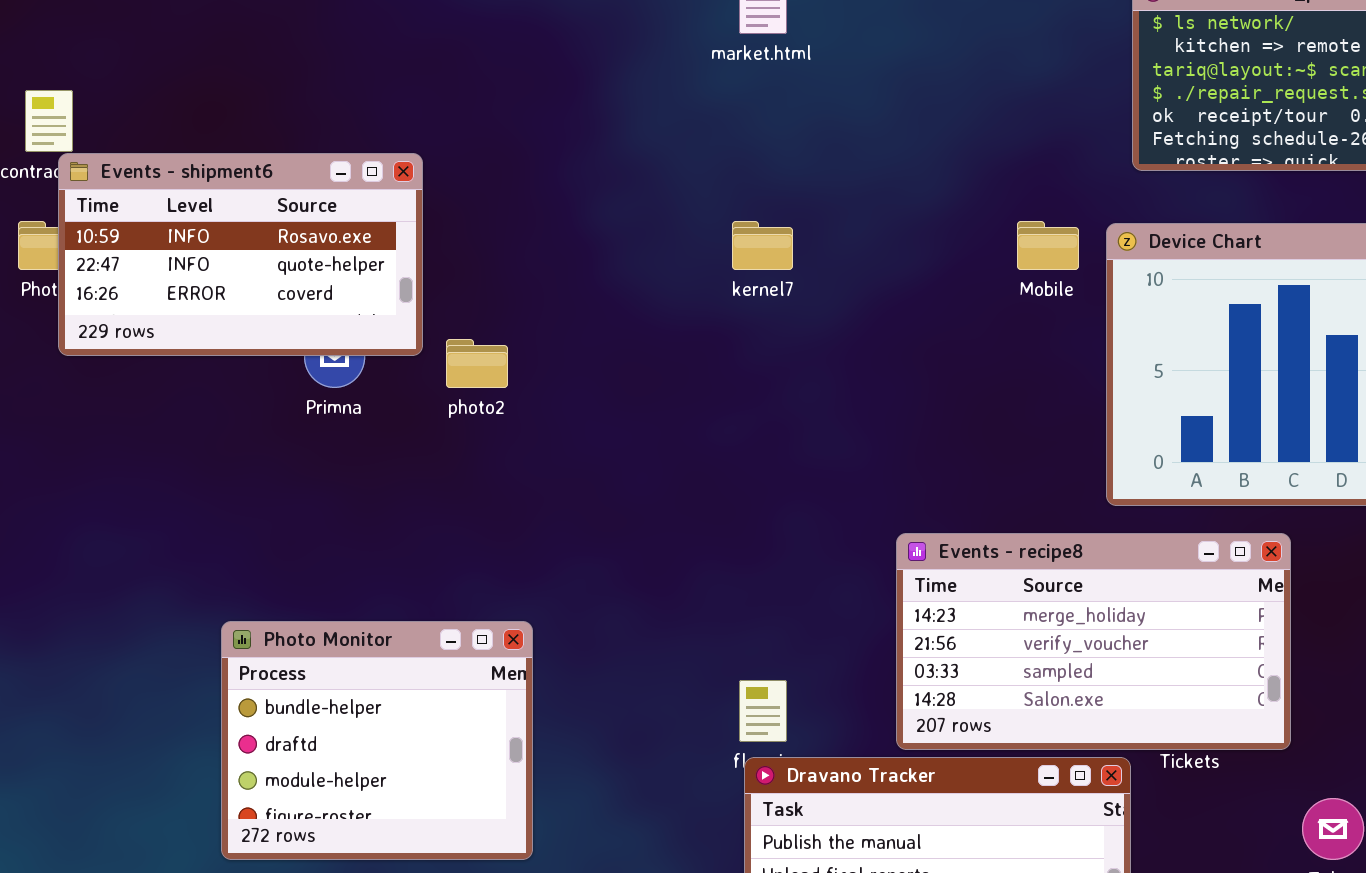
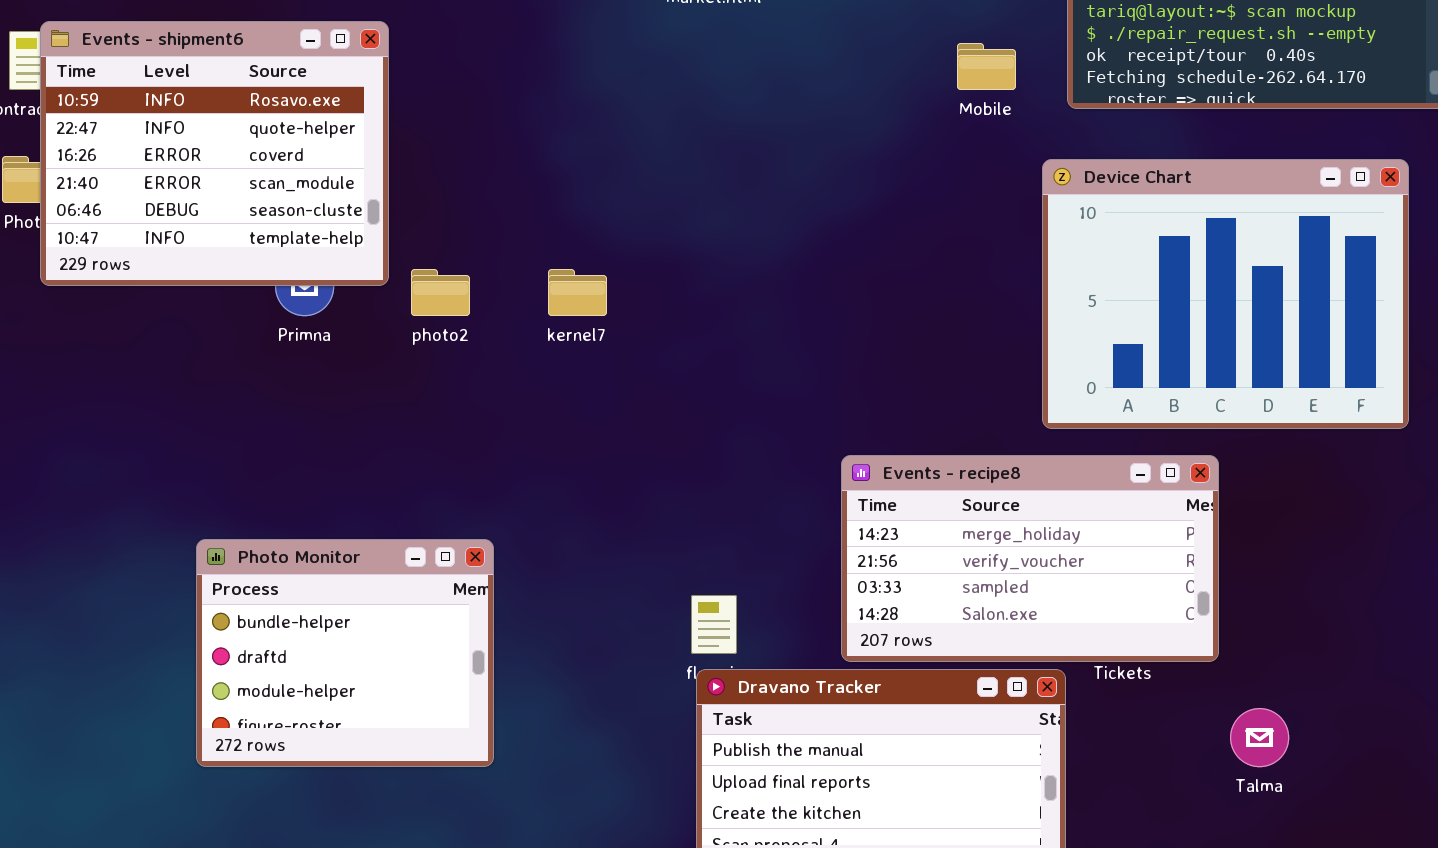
Events - shipment6: [58,153,423,356] -> [40,21,389,286], resized
kernel7: [732,221,793,270] -> [548,269,607,316], moved
Mobile: [1017,221,1079,270] -> [957,43,1016,90], moved

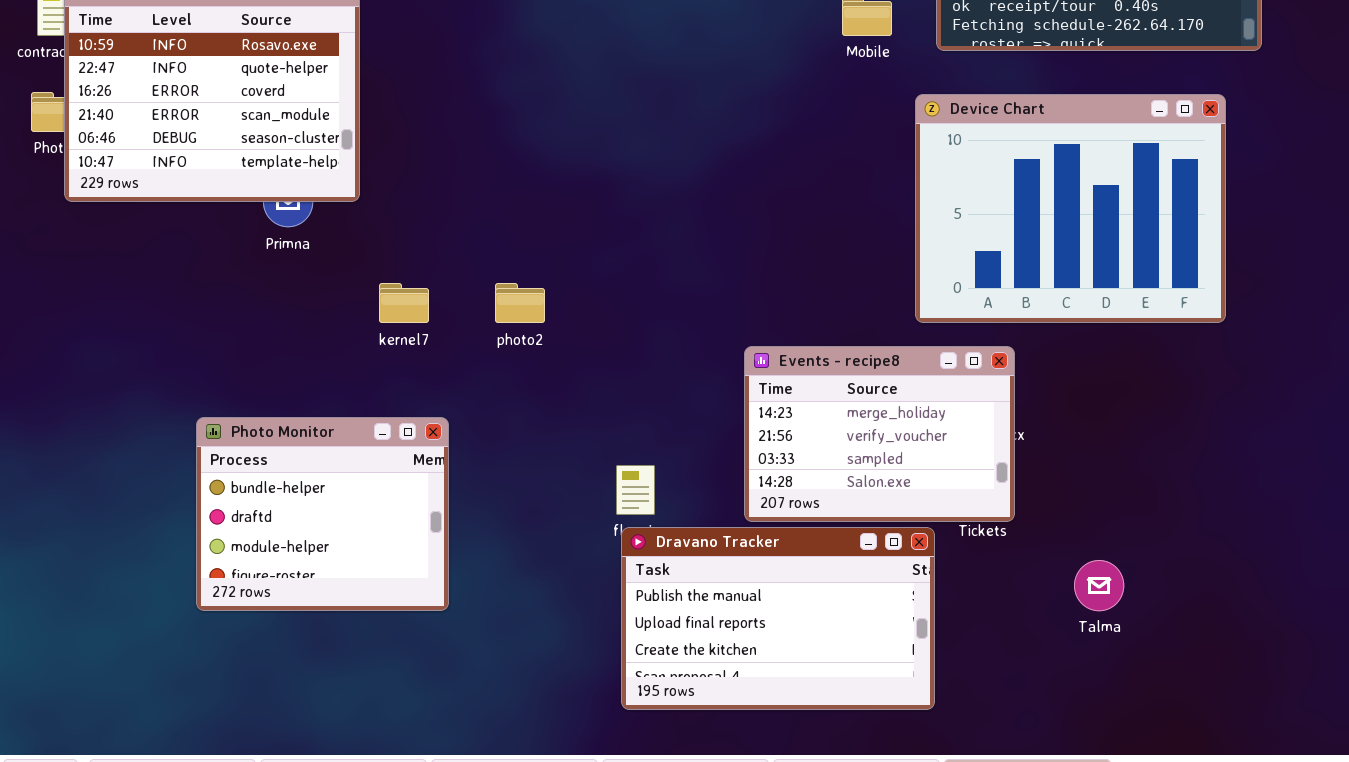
photo2: [411,269,470,316] -> [495,283,545,323], moved
kernel7: [548,269,607,316] -> [379,283,429,323], moved
Events - recipe8: [841,455,1219,662] -> [744,346,1015,522], resized

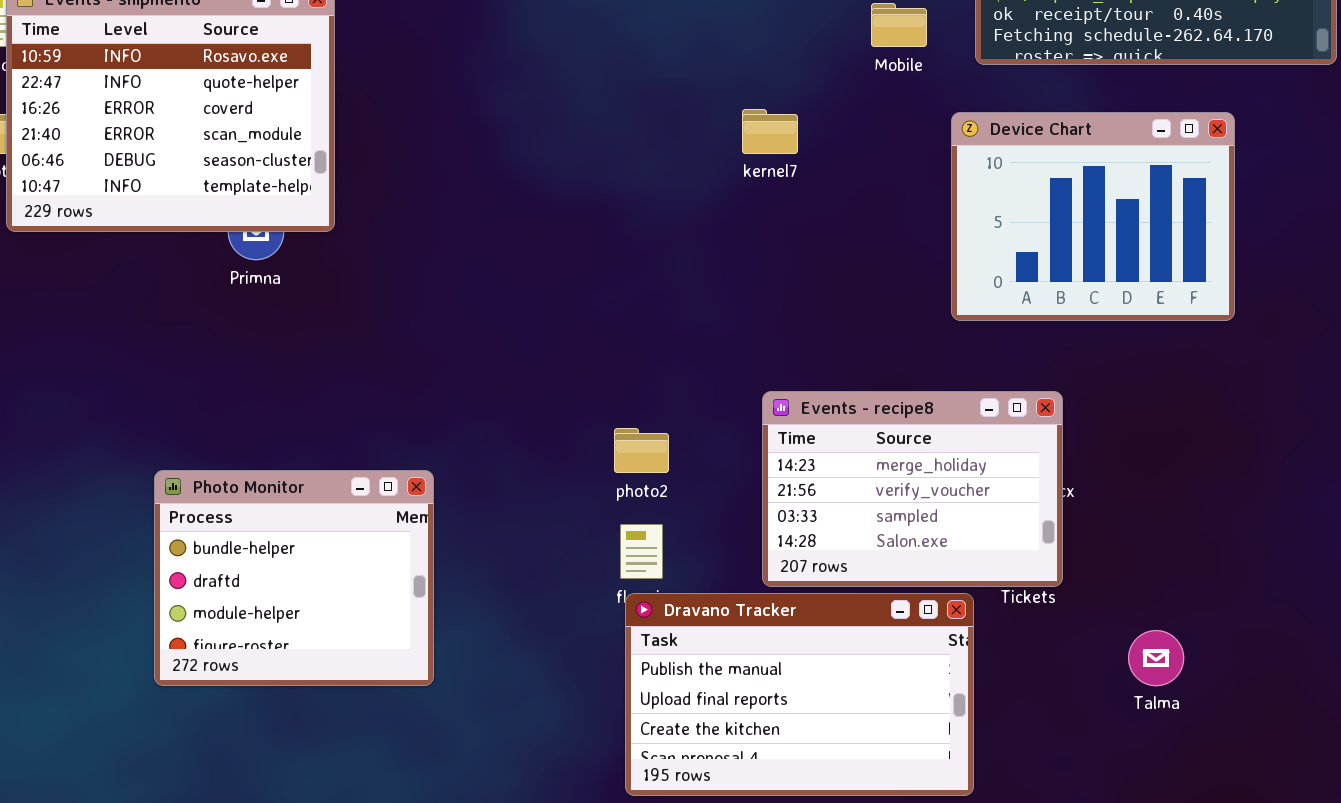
Device Chart: [915,94,1226,323] -> [951,112,1235,321], resized
kernel7: [379,283,429,323] -> [742,109,798,154], moved
photo2: [495,283,545,323] -> [614,428,669,473], moved

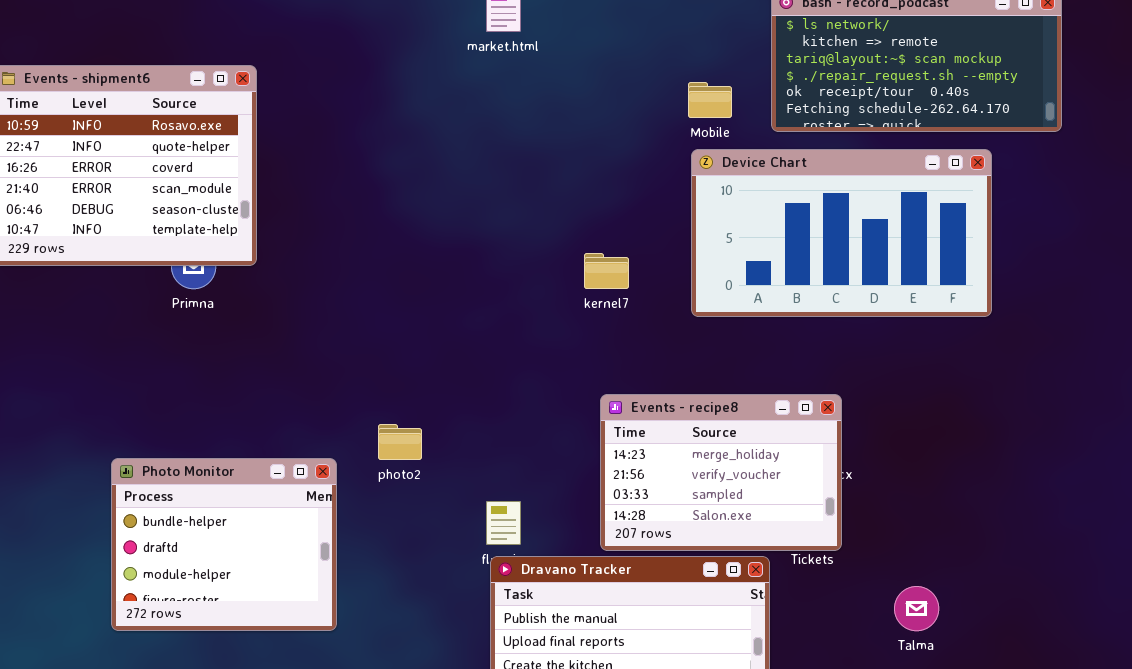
kernel7: [742,109,798,154] -> [584,253,629,289], moved
Device Chart: [951,112,1235,321] -> [691,149,992,317], moved, resized
photo2: [614,428,669,473] -> [378,424,422,460], moved

